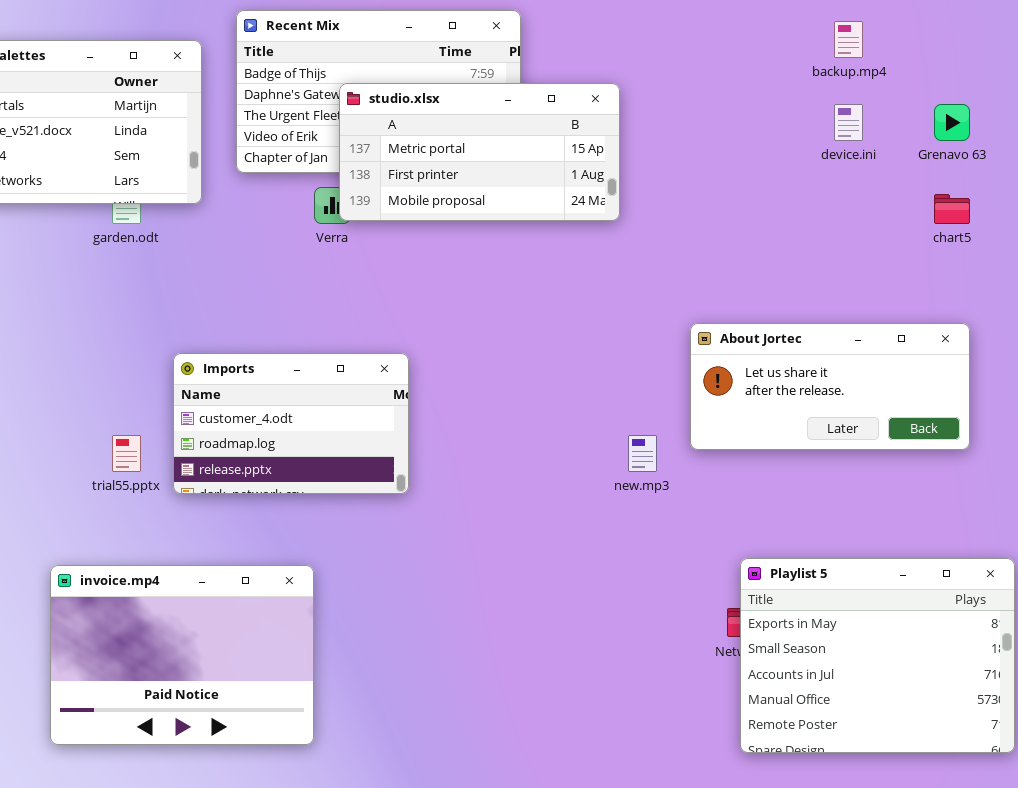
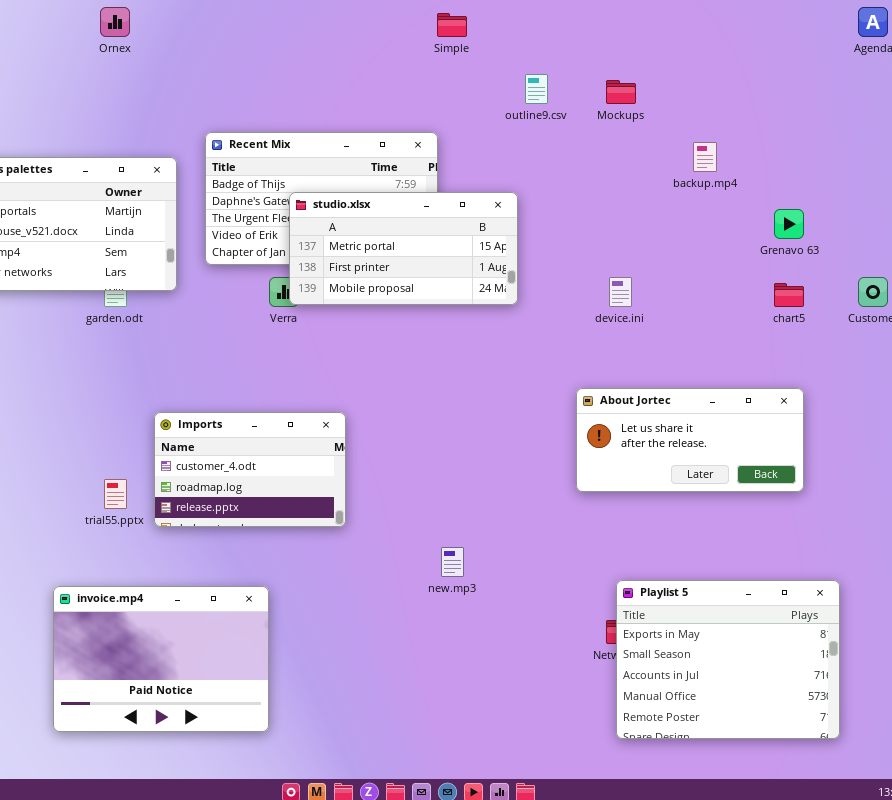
device.ini: [834,104,863,141] -> [609,277,632,307], moved
new.mp3: [628,435,657,472] -> [441,547,464,577], moved

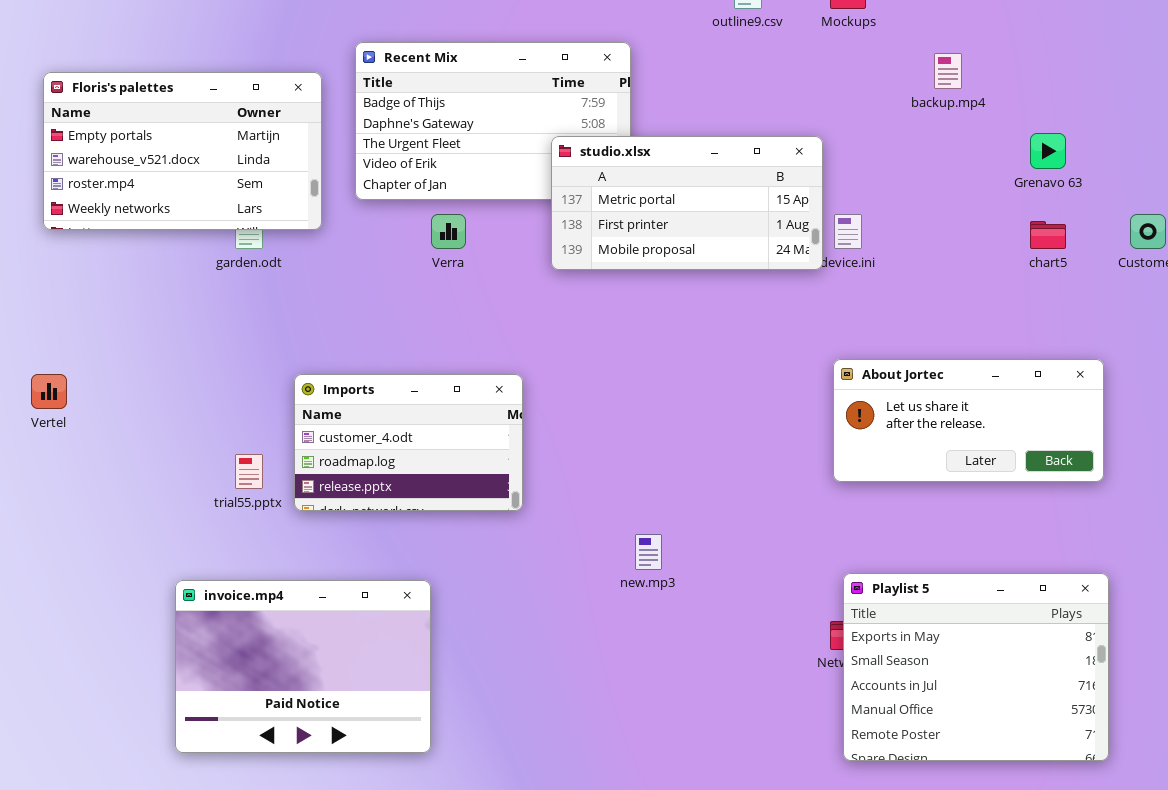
studio.xlsx: [289,192,518,305] -> [551,136,823,270], moved
About Jortec: [576,388,804,492] -> [833,359,1104,482], moved

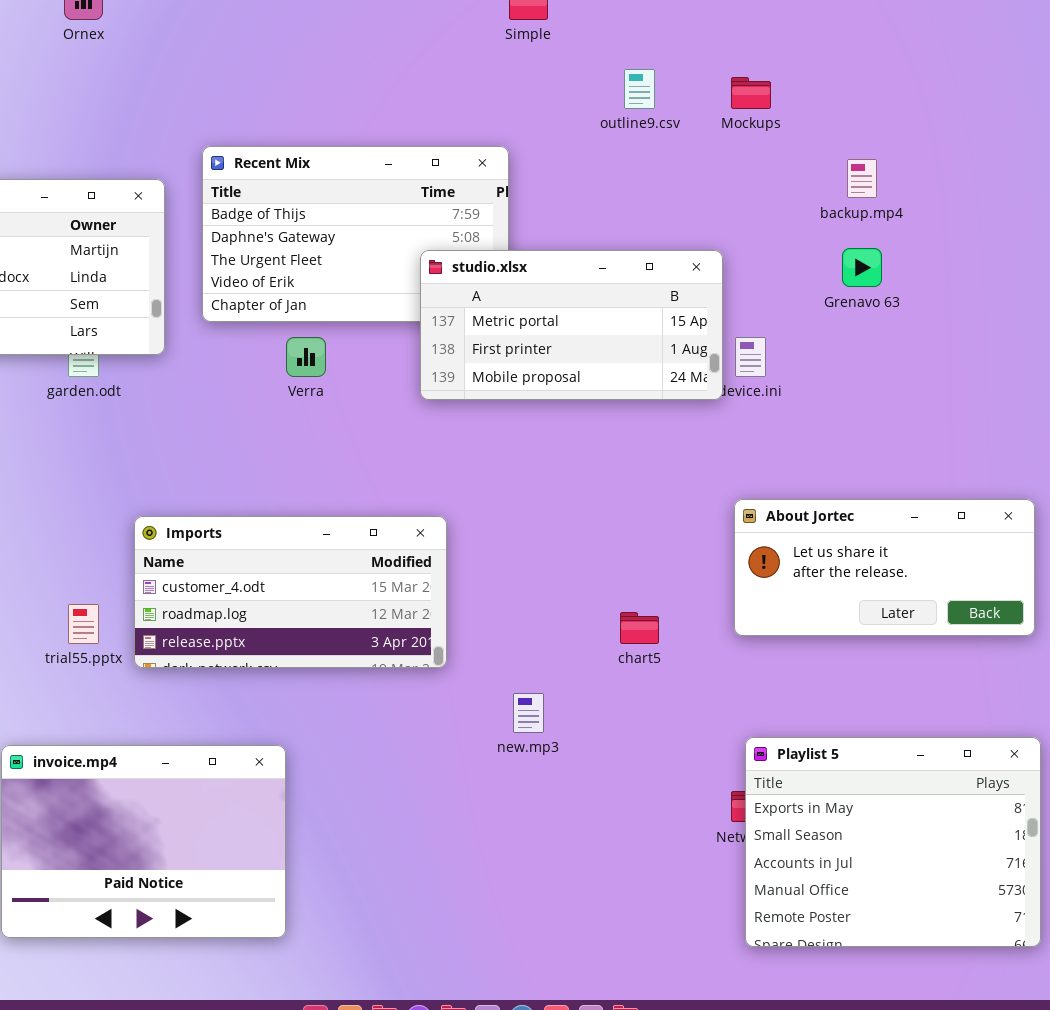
Grenavo 63: [1030,133,1066,169] -> [842,248,882,287], moved
chart5: [1030,221,1066,249] -> [620,612,659,644], moved
Imports: [294,374,523,511] -> [134,516,447,668], resized

